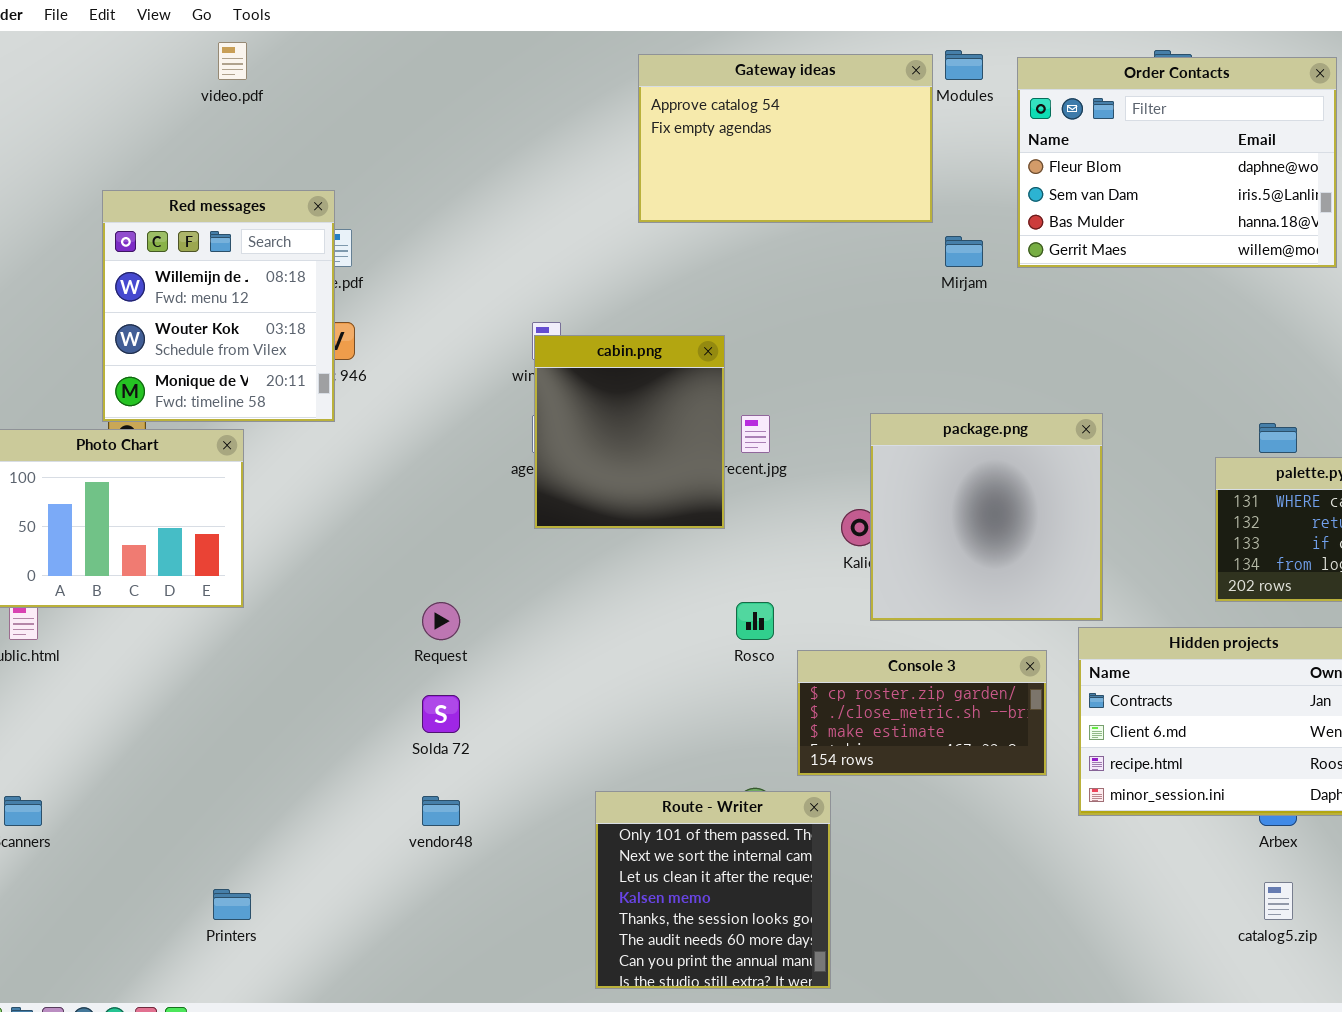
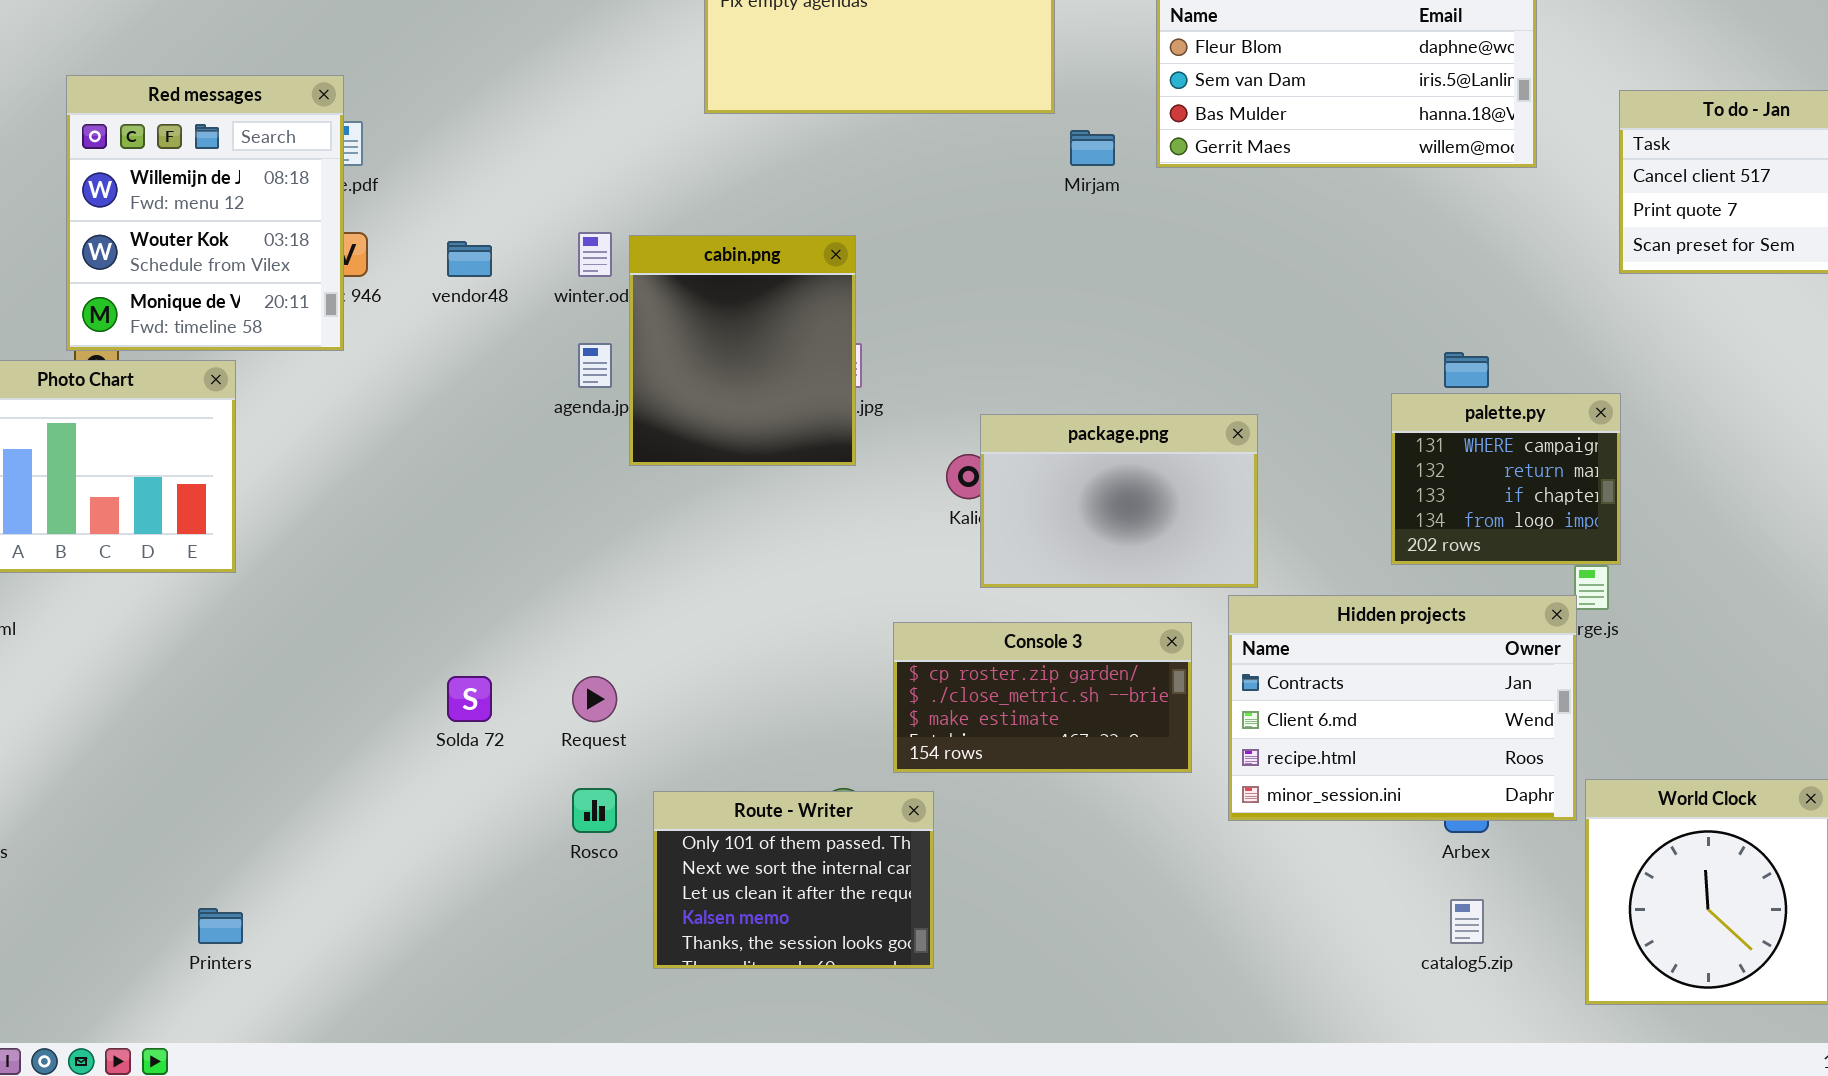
cabin.png: [534,335,725,529] -> [629,235,856,466], moved
package.png: [870,413,1103,621] -> [980,414,1258,588], resized
Request: [422,602,460,640] -> [572,676,617,722], moved
Rosco: [736,602,774,640] -> [572,788,617,833], moved
Route - Writer: [595,791,831,989] -> [653,791,934,969], resized
vendor48: [422,796,460,826] -> [447,241,492,277], moved

